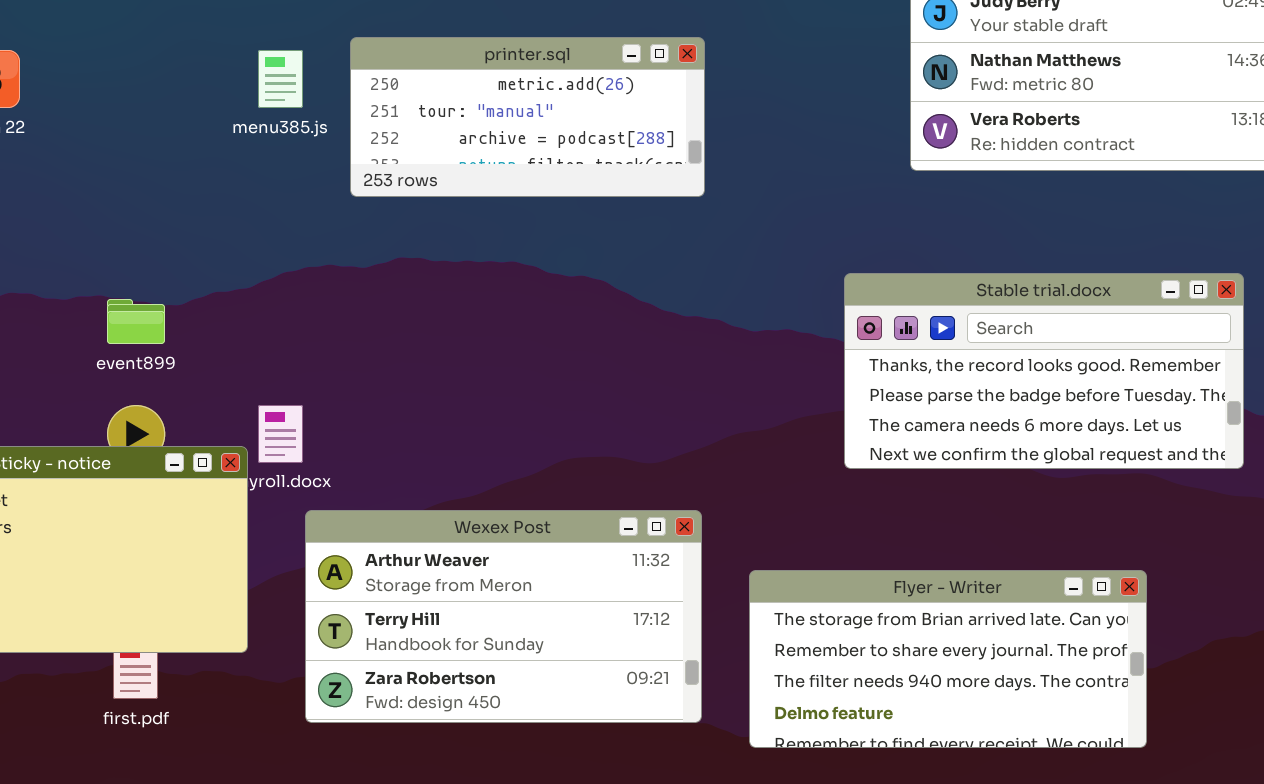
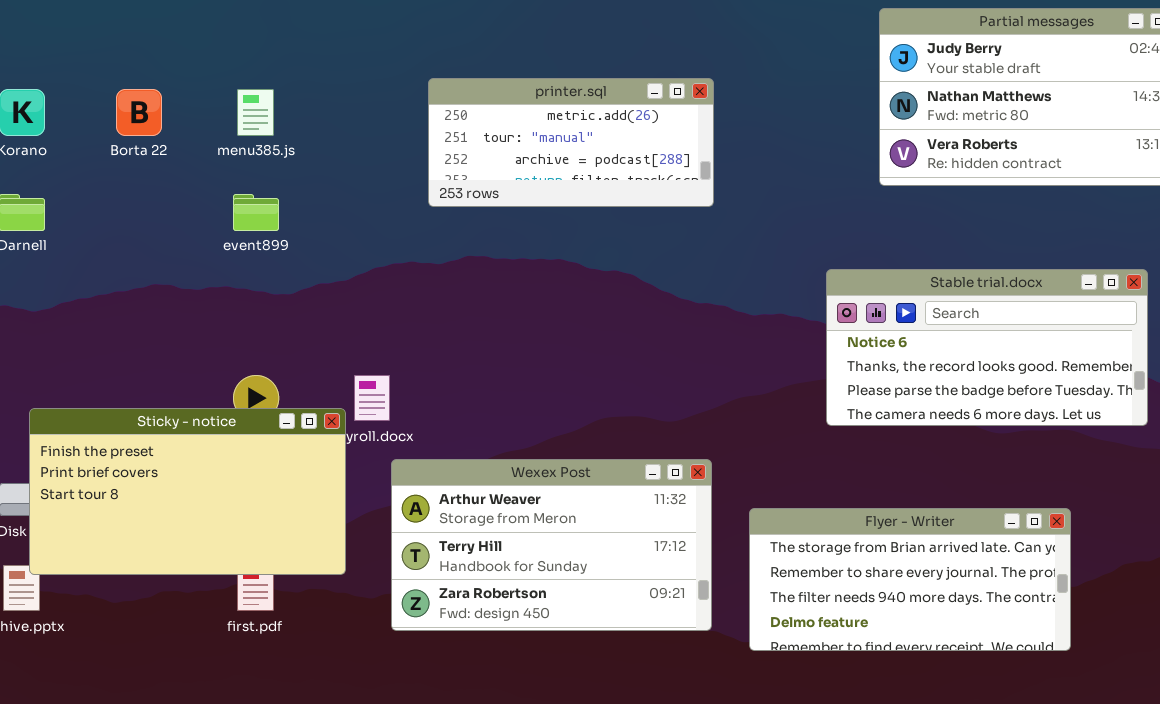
menu385.js: [258,50,303,108] -> [237,89,274,136], moved
Stable trial.docx: [844,273,1244,469] -> [826,269,1148,426], scrolled up 1 row
event899: [107,299,165,344] -> [233,194,279,231], moved

